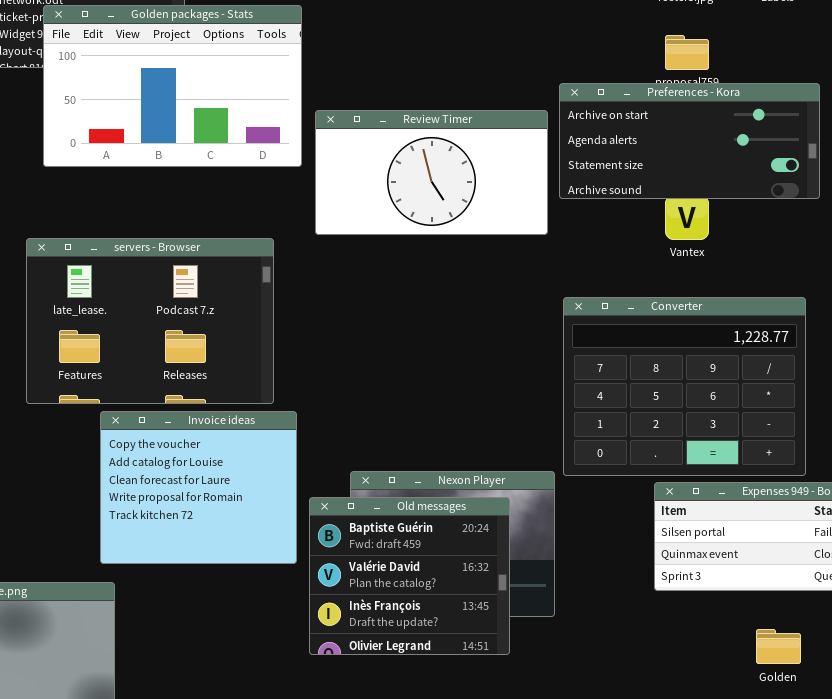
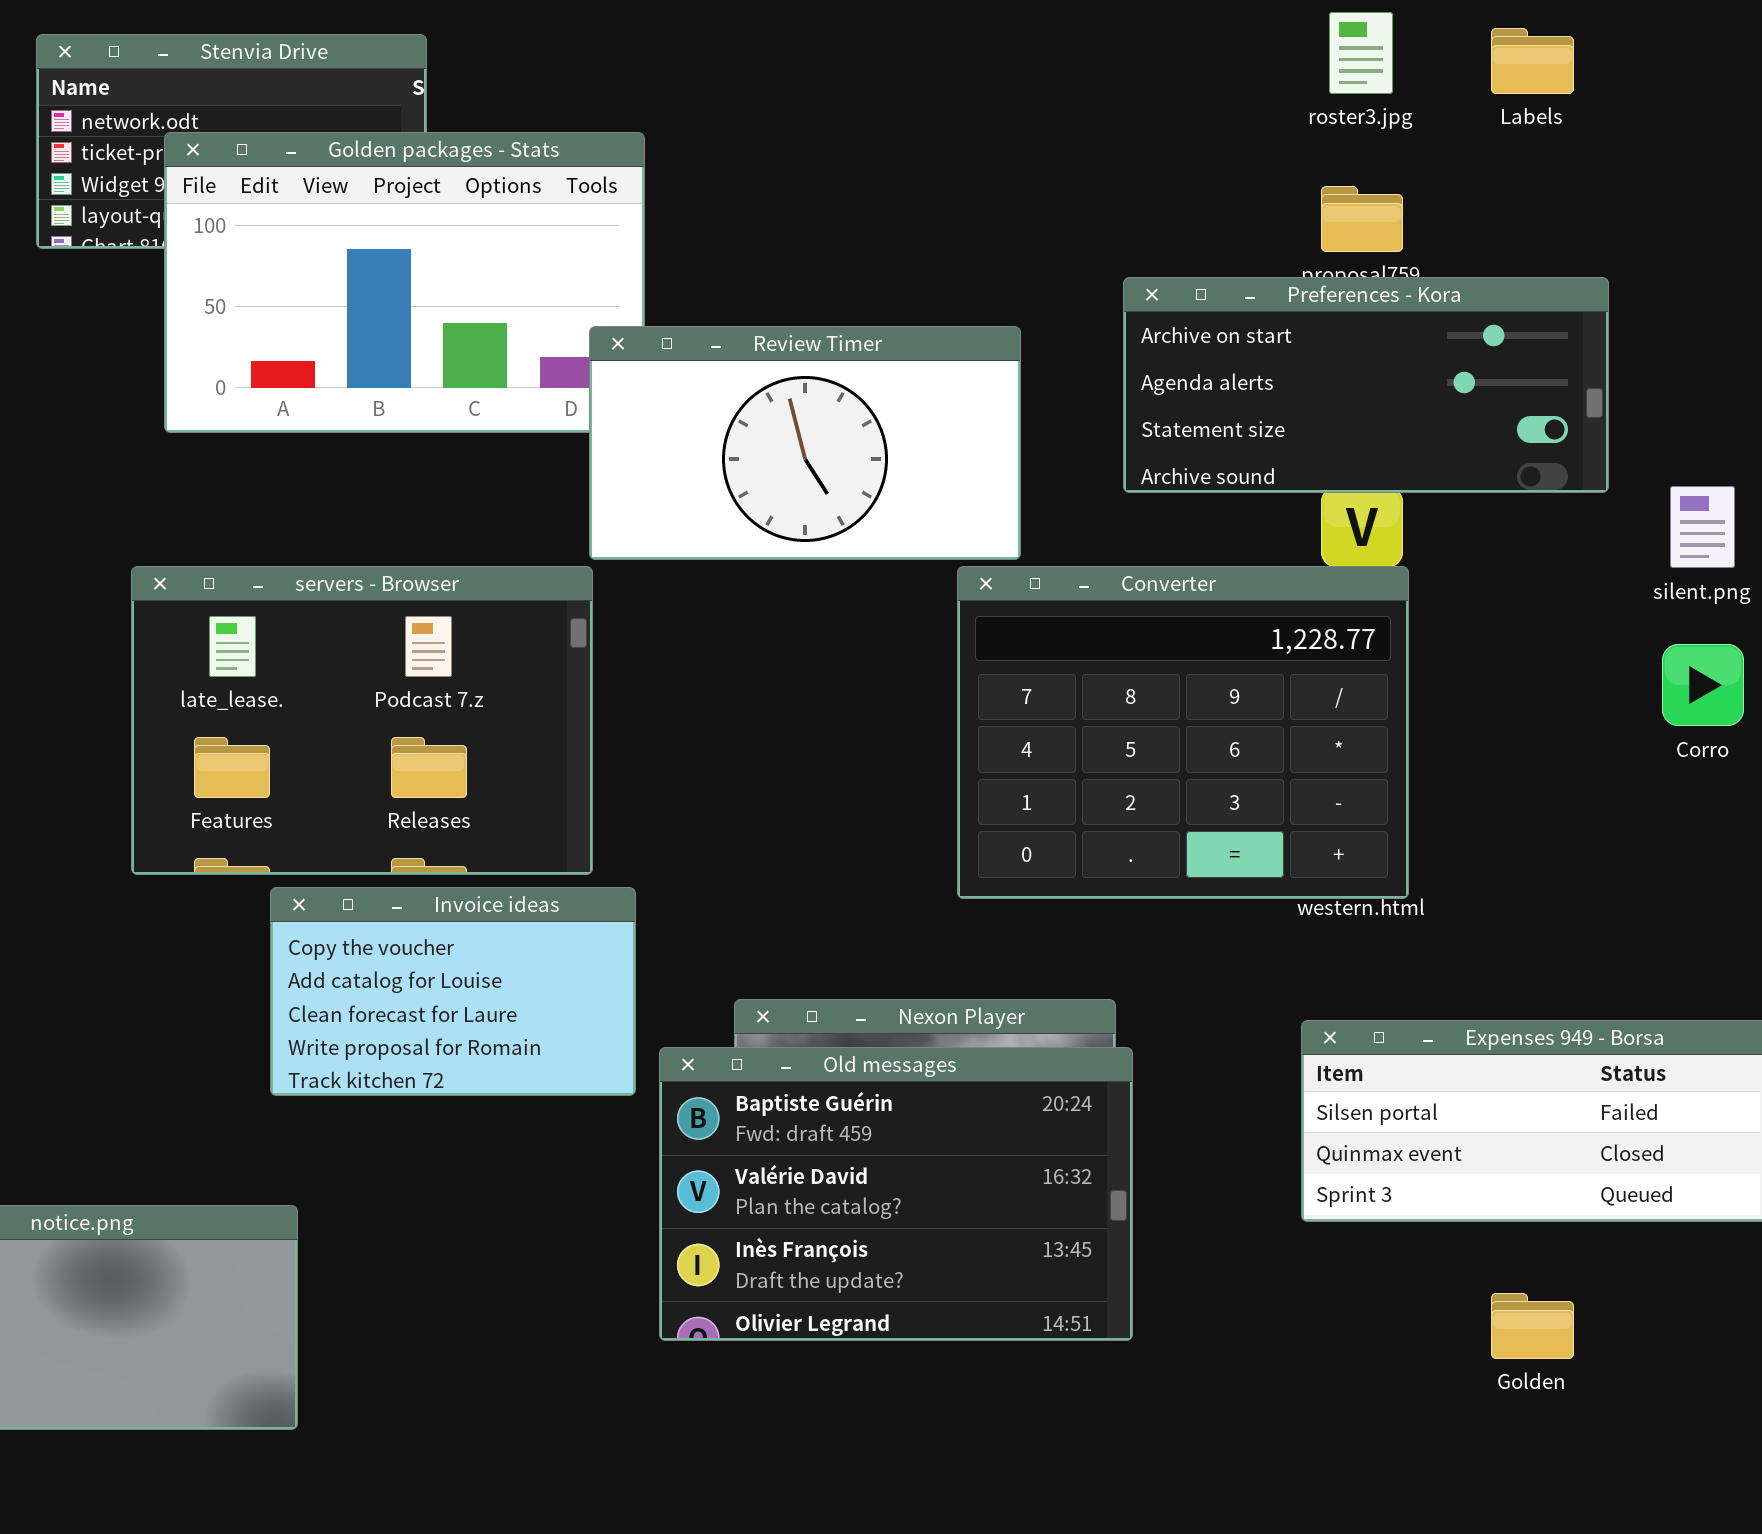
Review Timer: [315,110,548,235] -> [589,326,1021,560], moved
Converter: [563,297,806,476] -> [957,566,1409,899], moved
Invoice ideas: [100,411,297,564] -> [270,887,636,1096], resized
Old messages: [309,497,510,655] -> [659,1047,1133,1341], resized

